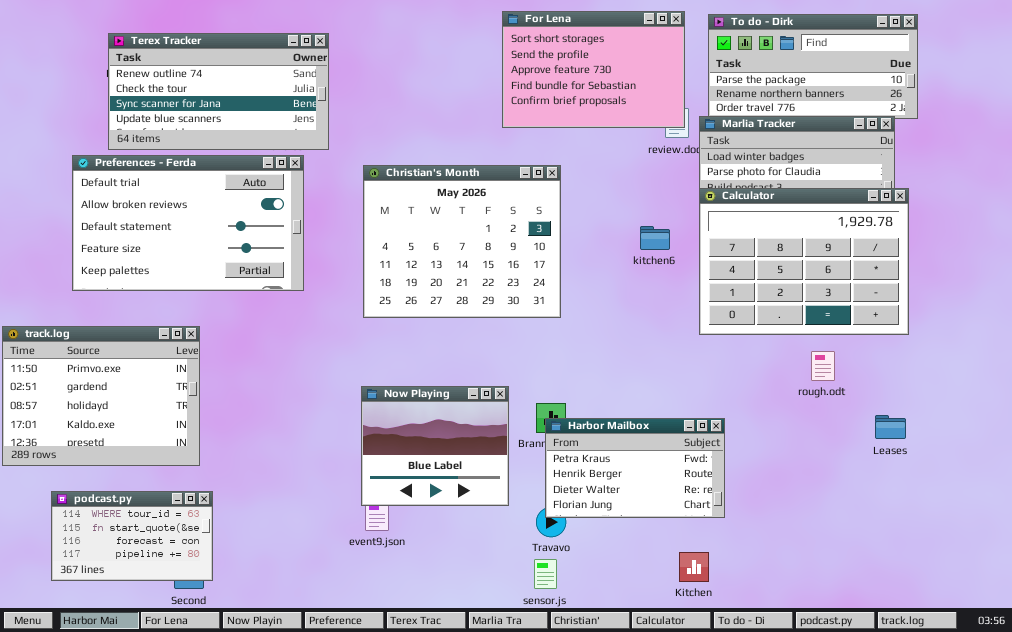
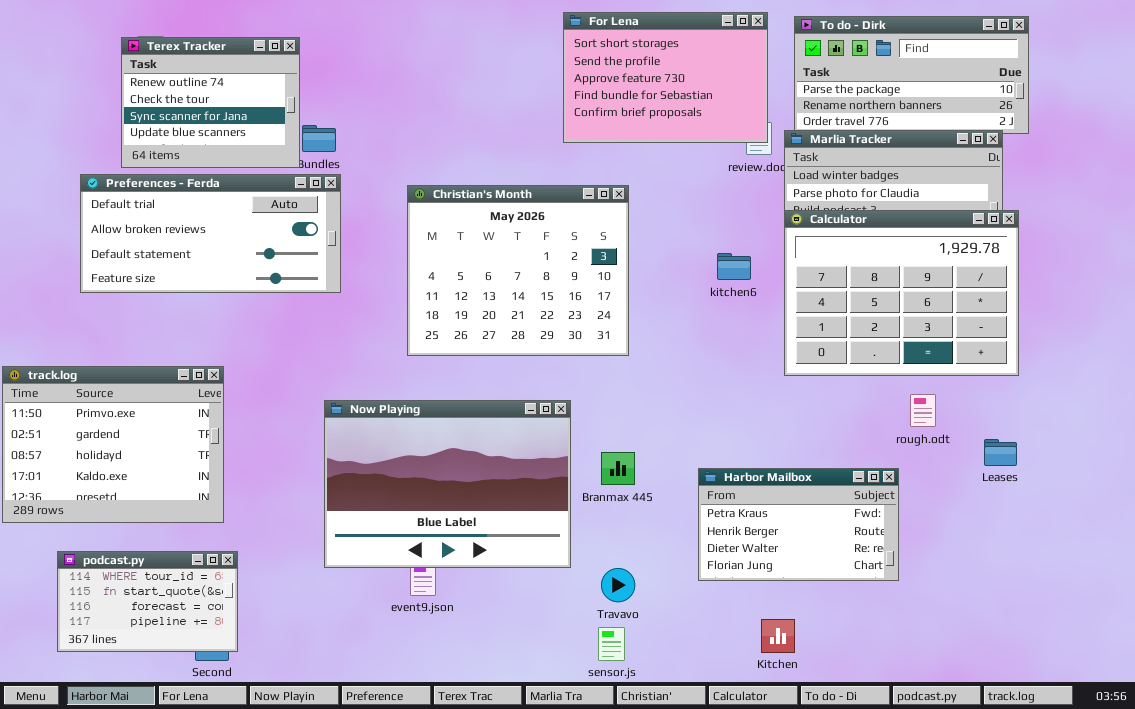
Terex Tracker: [108,33,329,150] -> [121,37,300,168], resized
Preferences - Ferda: [72,155,304,291] -> [80,174,341,293], resized
Now Playing: [361,386,509,506] -> [324,400,571,568], resized
Leases: [875,415,906,439] -> [984,439,1017,466], moved
Harbor Mailbox: [545,418,725,518] -> [698,468,899,581], moved

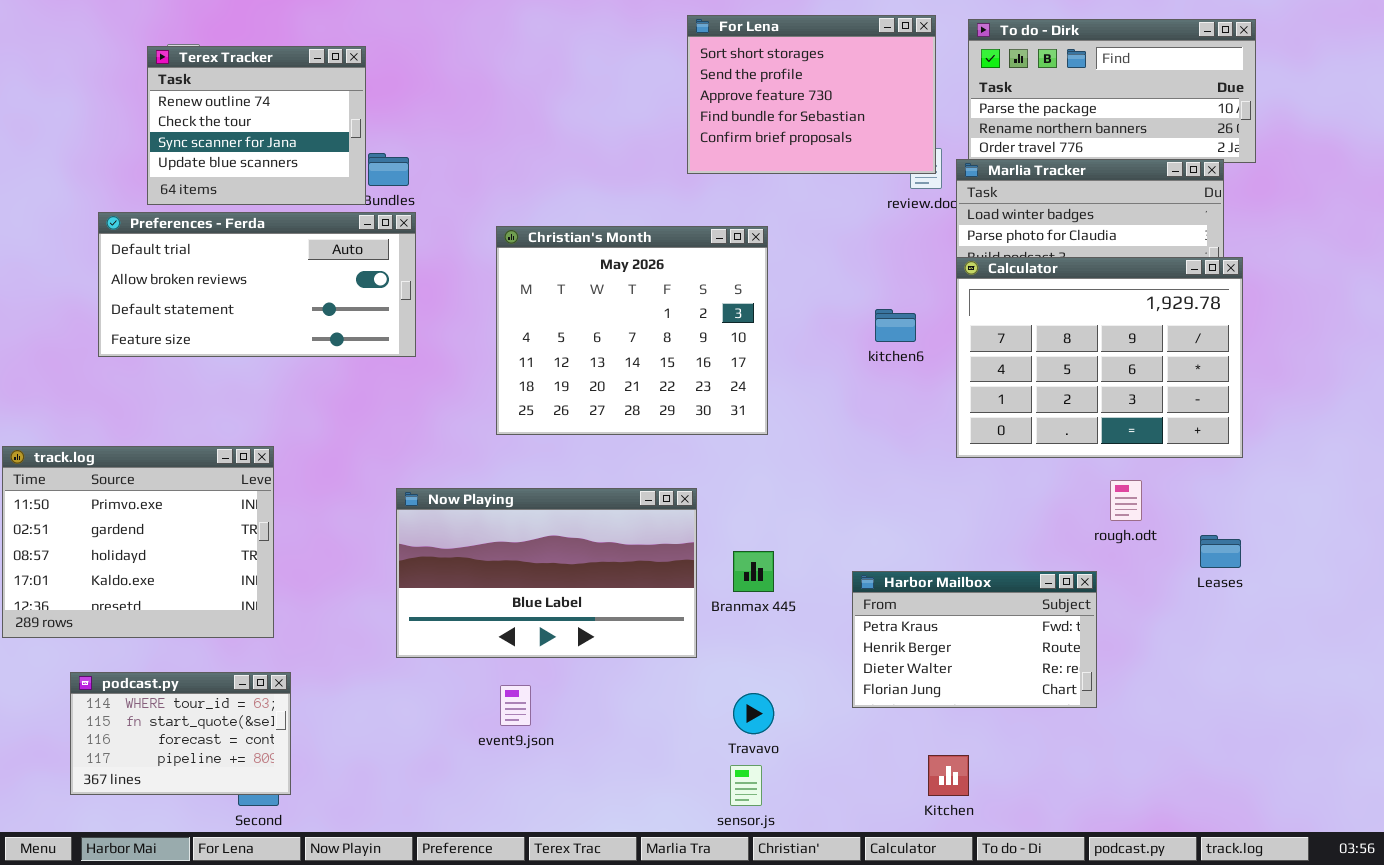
Now Playing: [324,400,571,568] -> [396,488,697,658], resized

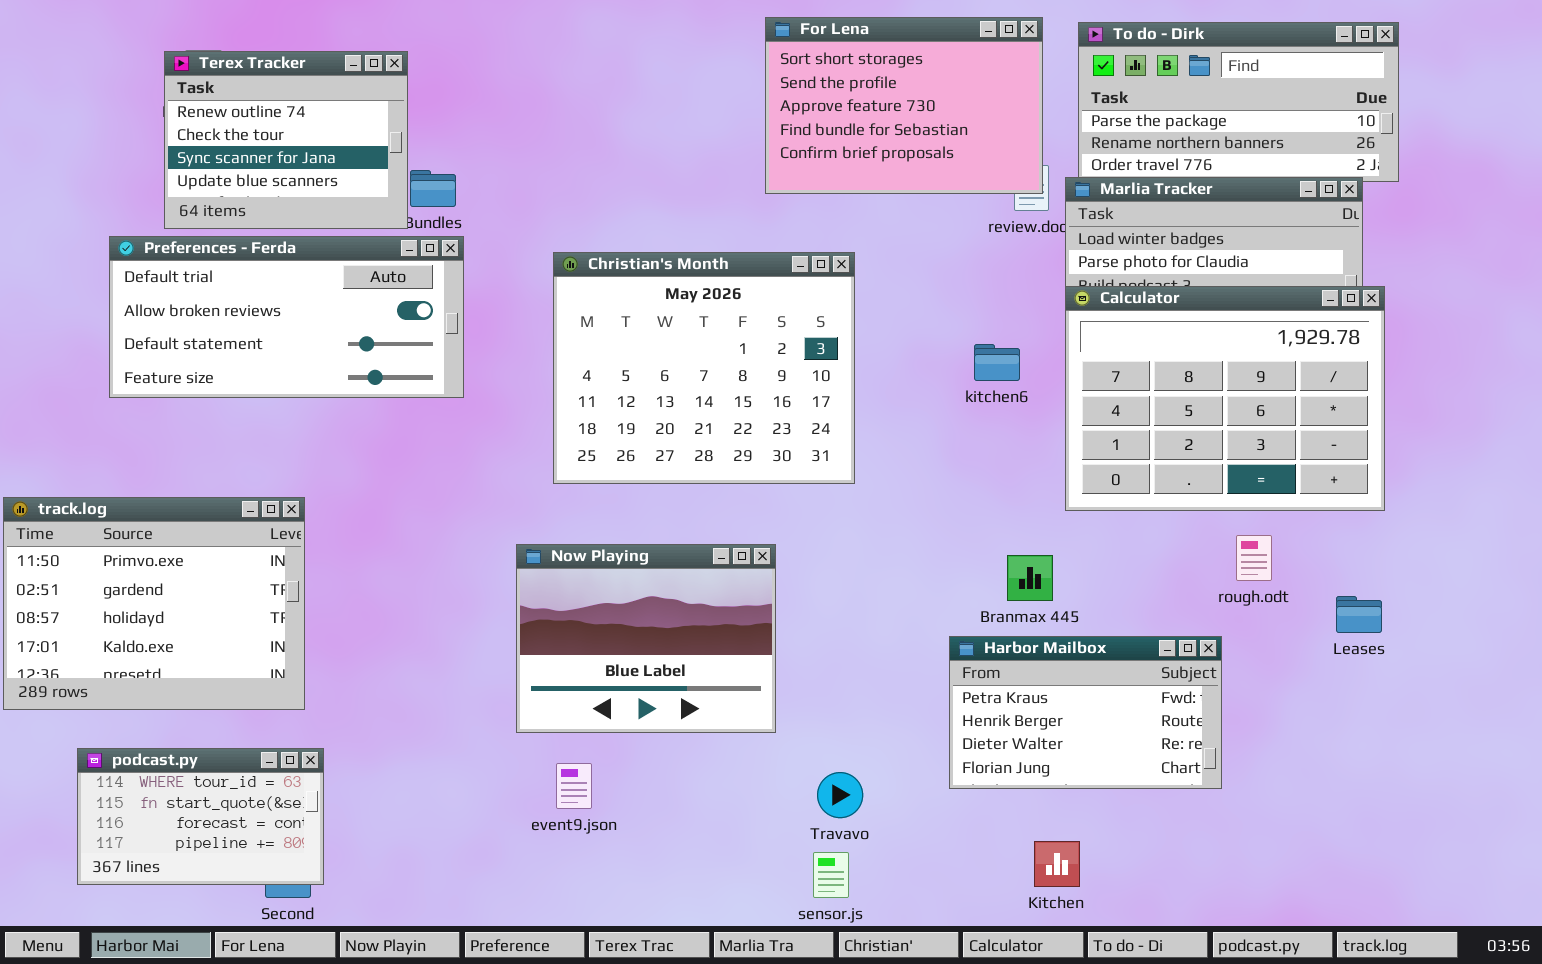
Now Playing: [396,488,697,658] -> [516,544,776,733], resized
Branmax 445: [733,551,774,592] -> [1007,555,1053,601], moved

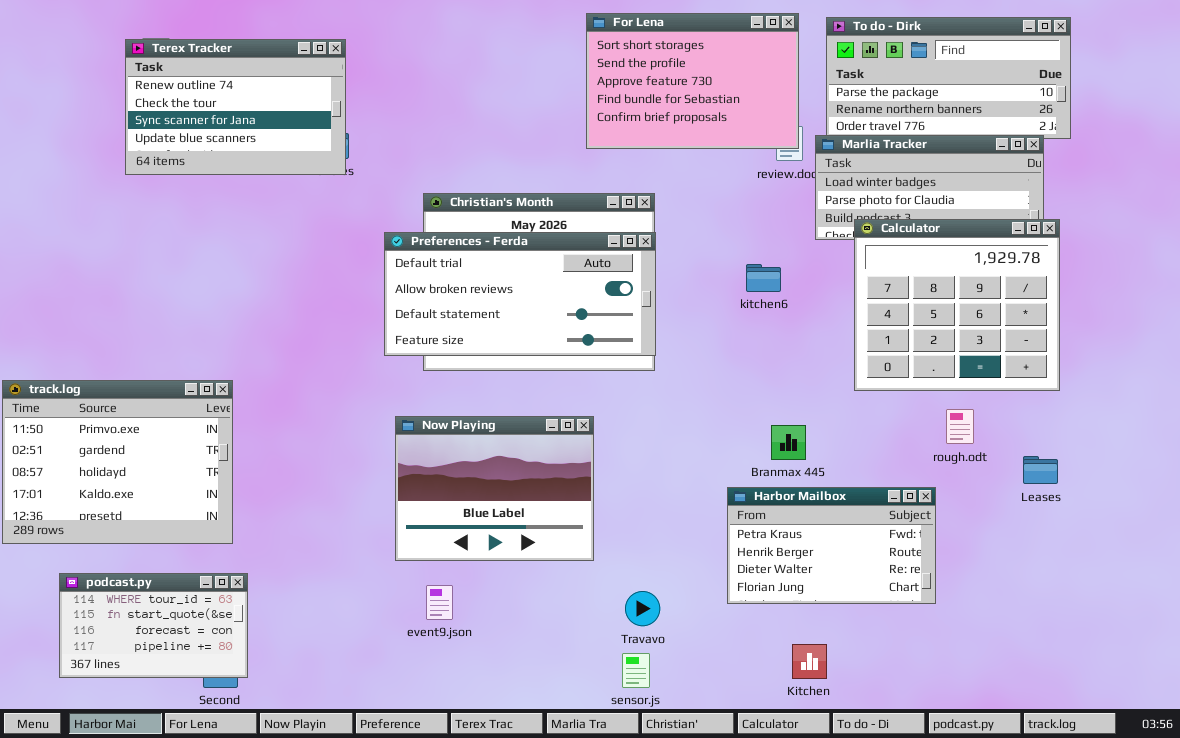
Terex Tracker: [164,51,408,229] -> [125,39,346,175], resized
Preferences - Ferda: [109,236,464,398] -> [384,232,656,356], moved
Calculator: [1065,286,1385,511] -> [854,219,1060,391], resized

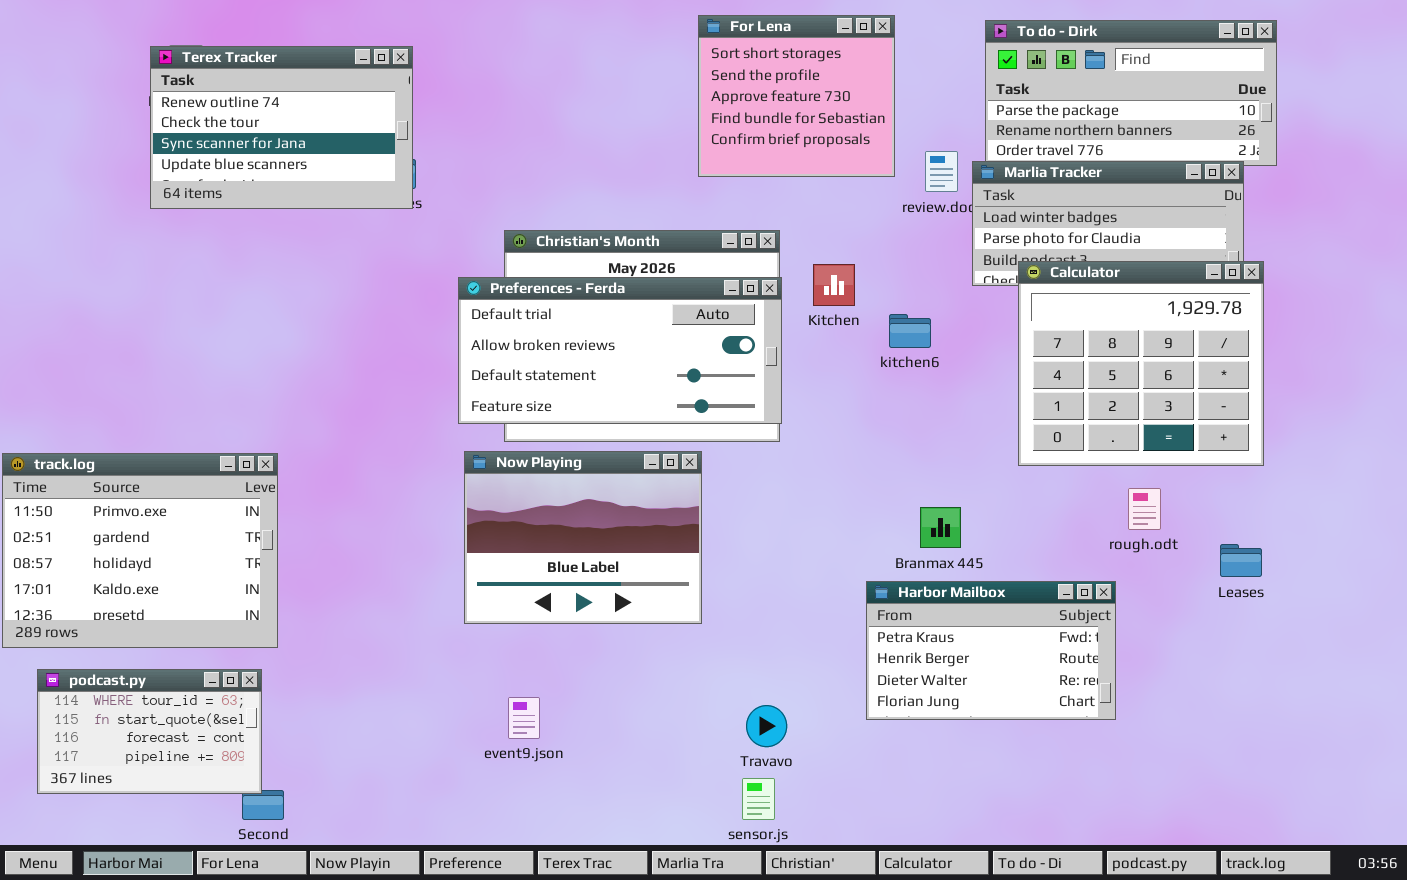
For Lena: [586,13,799,149] -> [698,15,895,177], resized
Now Playing: [395,416,594,561] -> [464,451,702,624], moved
podcast.py: [59,573,248,678] -> [37,669,262,794], moved
Kitchen: [792,644,827,679] -> [813,264,855,306], moved

